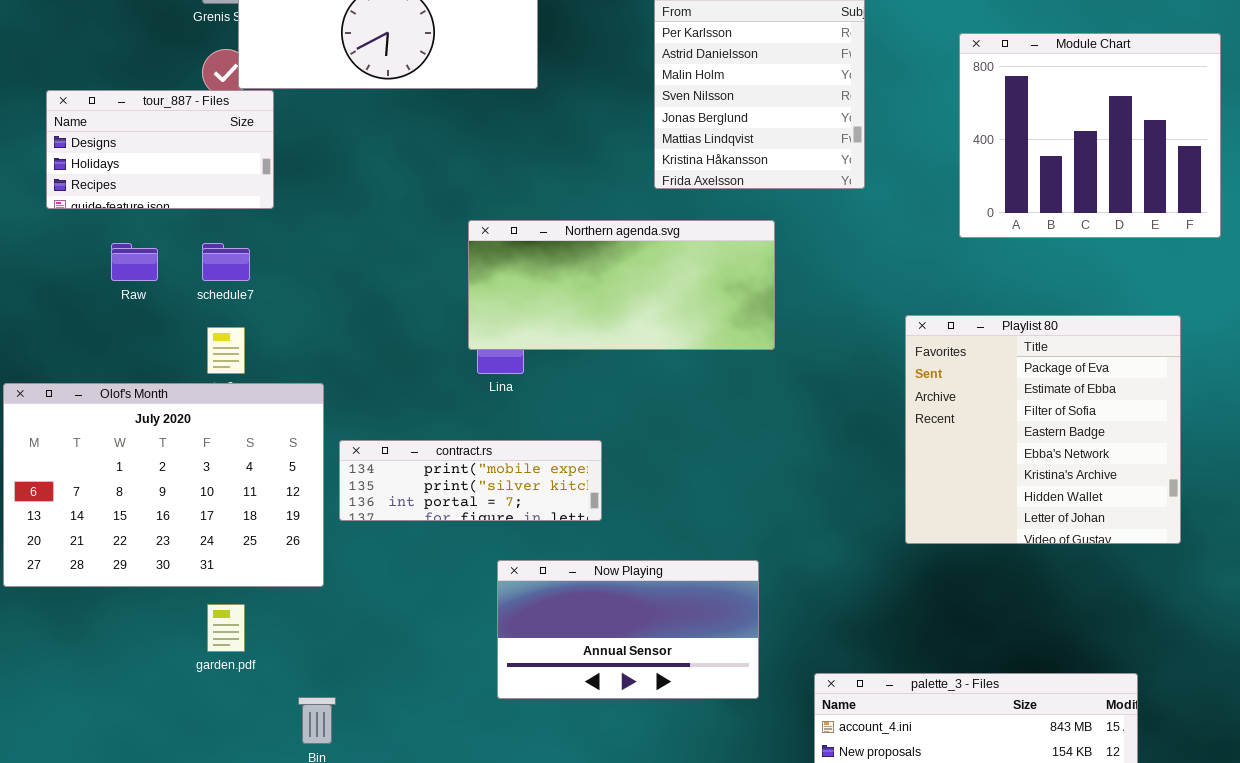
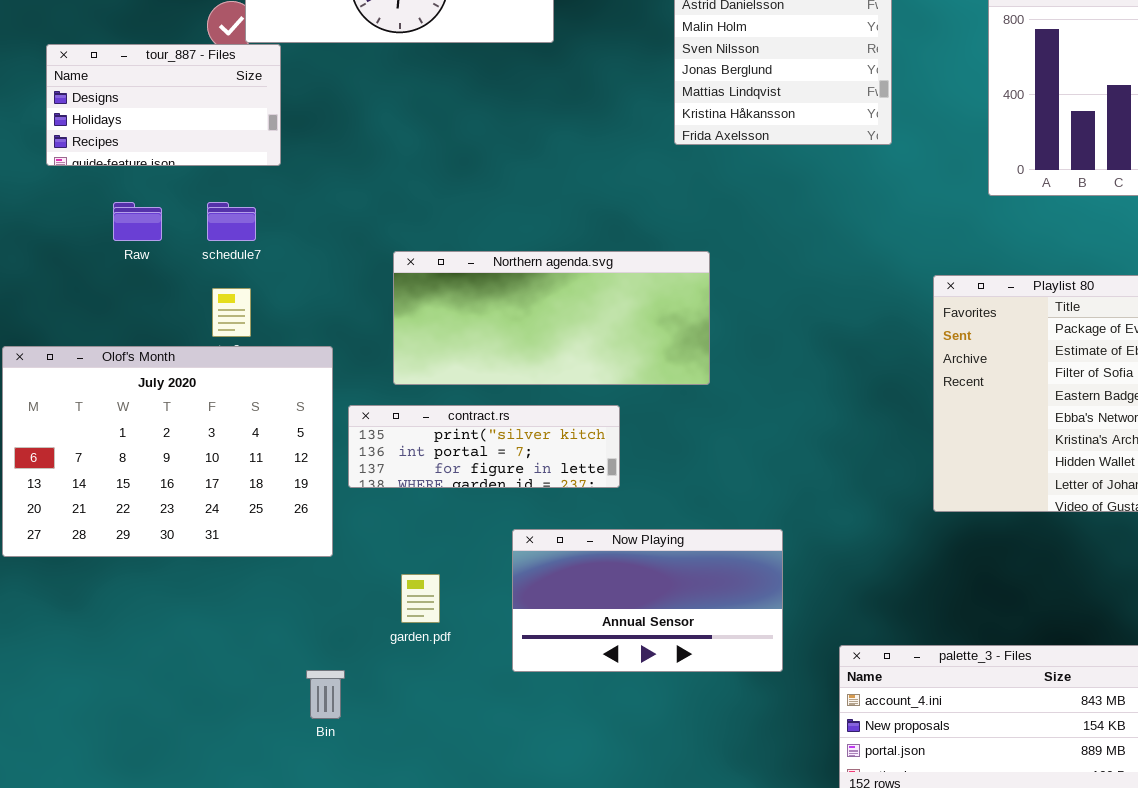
Northern agenda.svg: [468,220,775,350] -> [393,251,710,385], moved
contract.rs: [339,440,602,521] -> [348,405,620,488], scrolled down 1 row
garden.pdf: [207,604,245,652] -> [401,574,440,623], moved

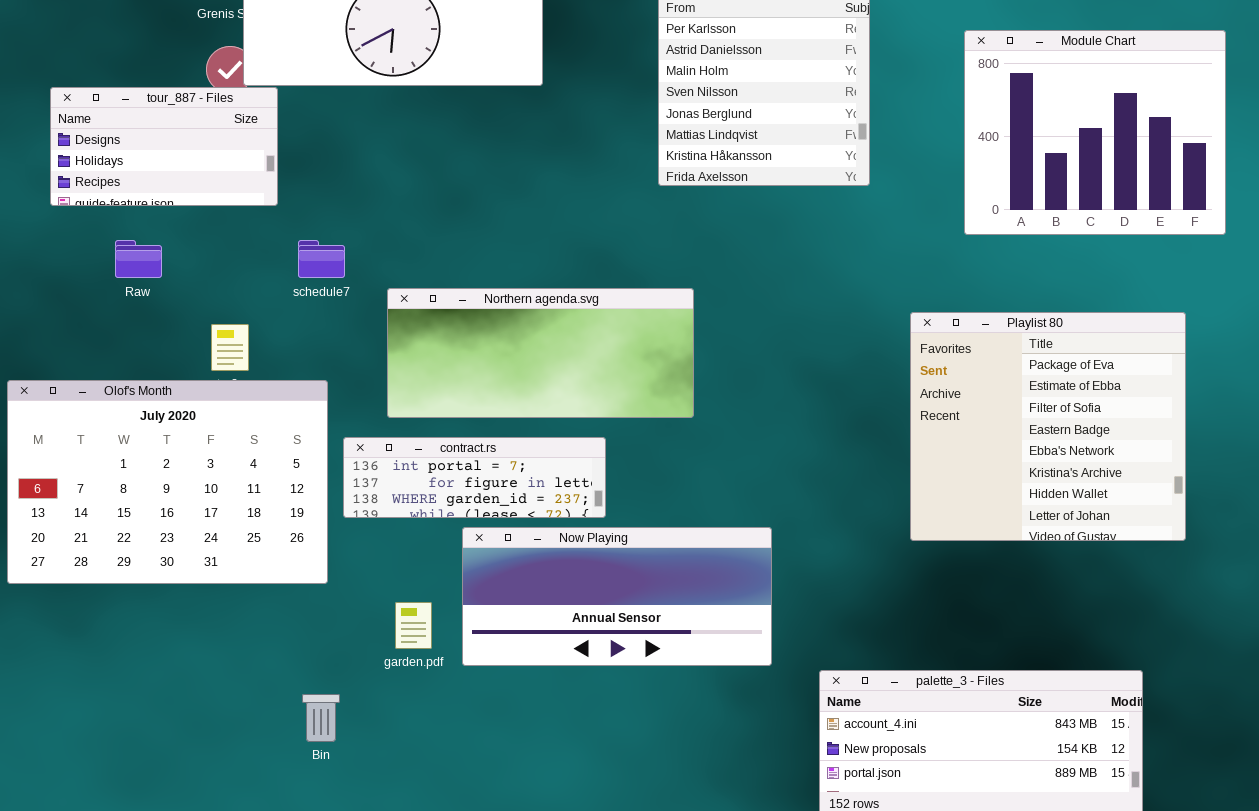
schedule7: [207,202,256,241] -> [298,240,345,278], moved
contract.rs: [348,405,620,488] -> [343,437,606,518], scrolled down 1 row
Now Playing: [512,529,783,672] -> [462,527,772,666], moved, resized

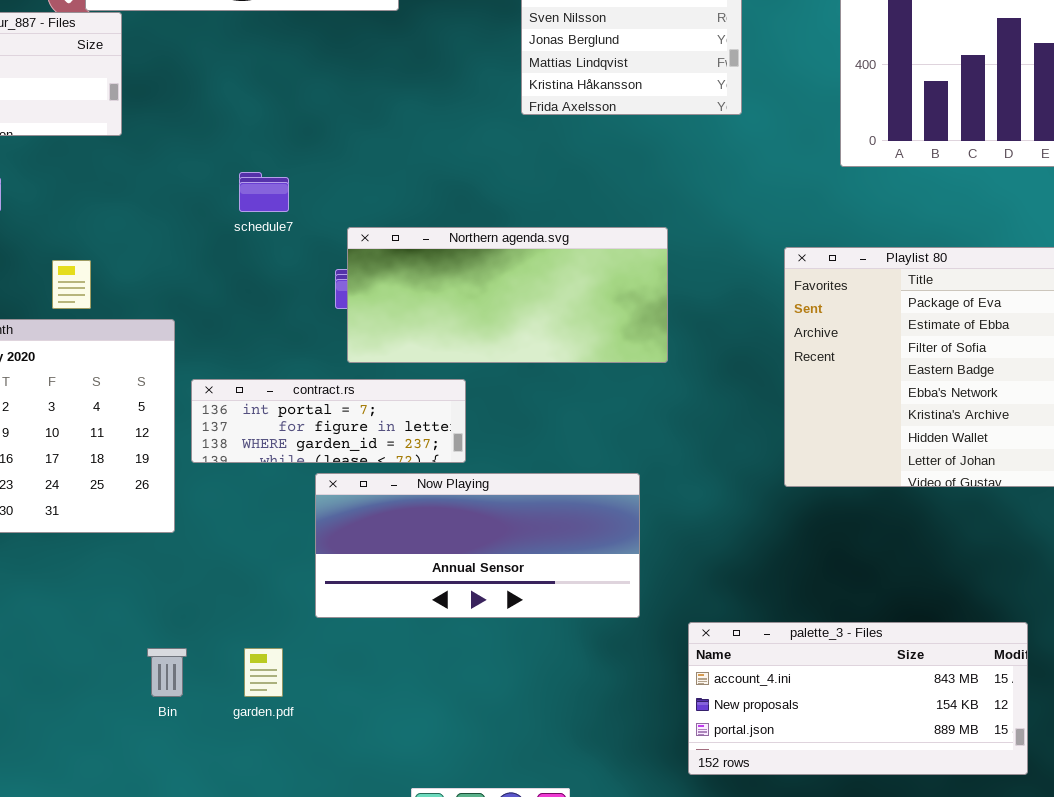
schedule7: [298,240,345,278] -> [239,172,289,212], moved
Northern agenda.svg: [387,288,694,418] -> [347,227,668,363], moved
garden.pdf: [395,602,432,649] -> [244,648,283,697], moved

